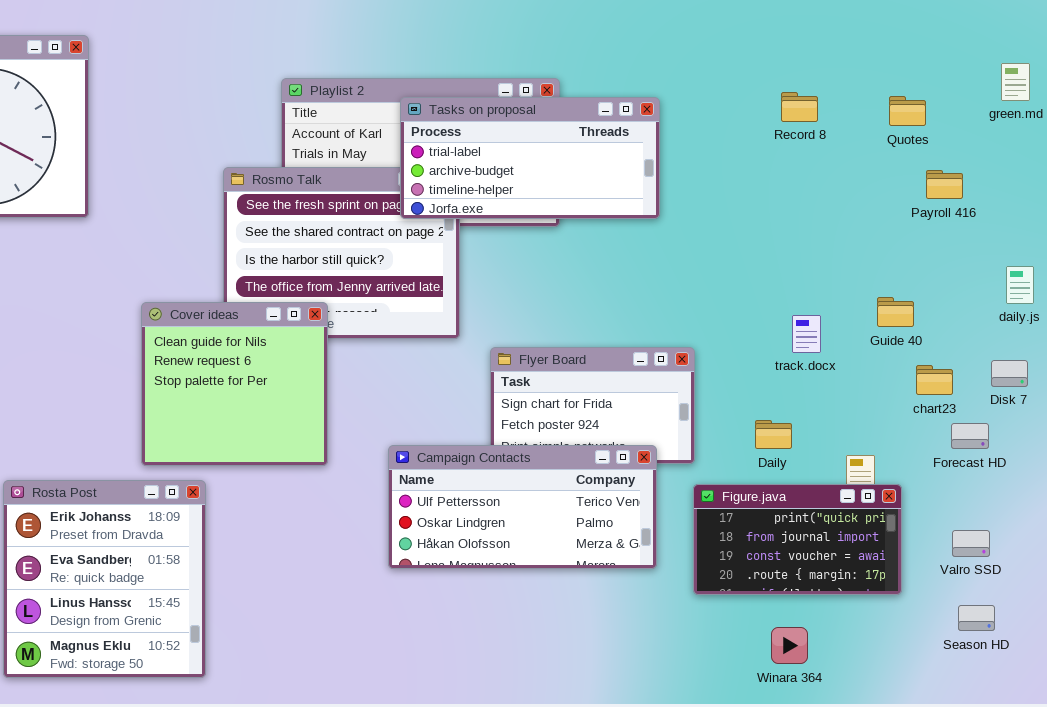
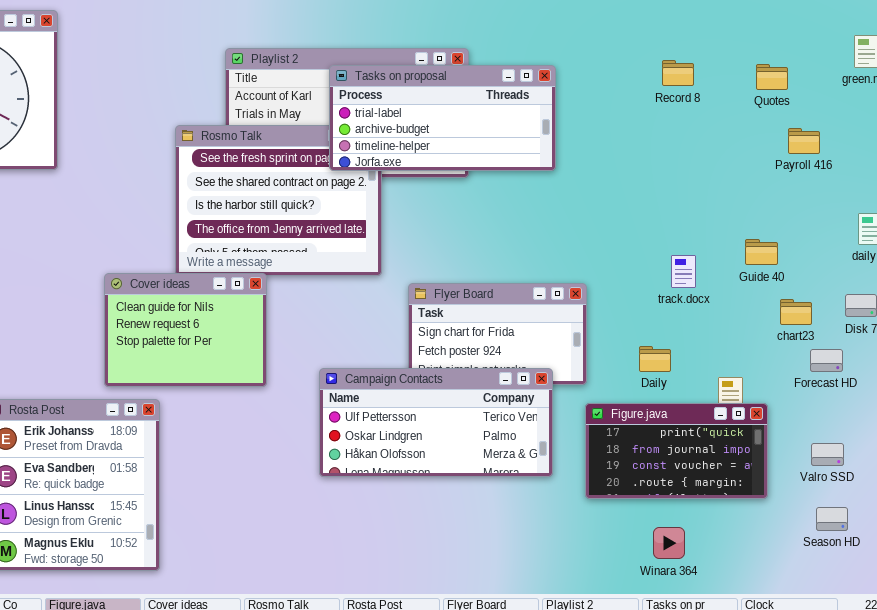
Cover ideas: [141,302,328,466] -> [104,273,267,387], resized

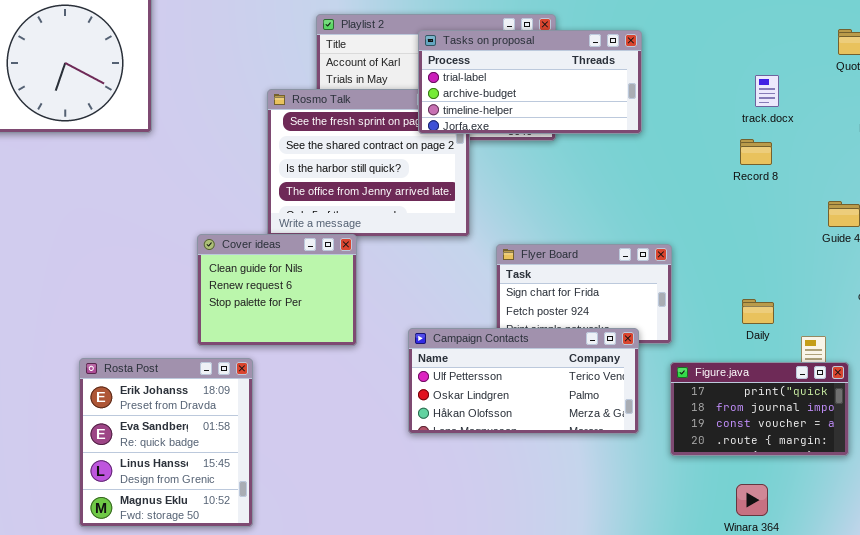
Record 8: [662,60,694,86] -> [740,139,772,165], moved
track.docx: [671,255,696,288] -> [755,75,779,107], moved
Daily: [639,346,671,372] -> [742,299,774,324], moved

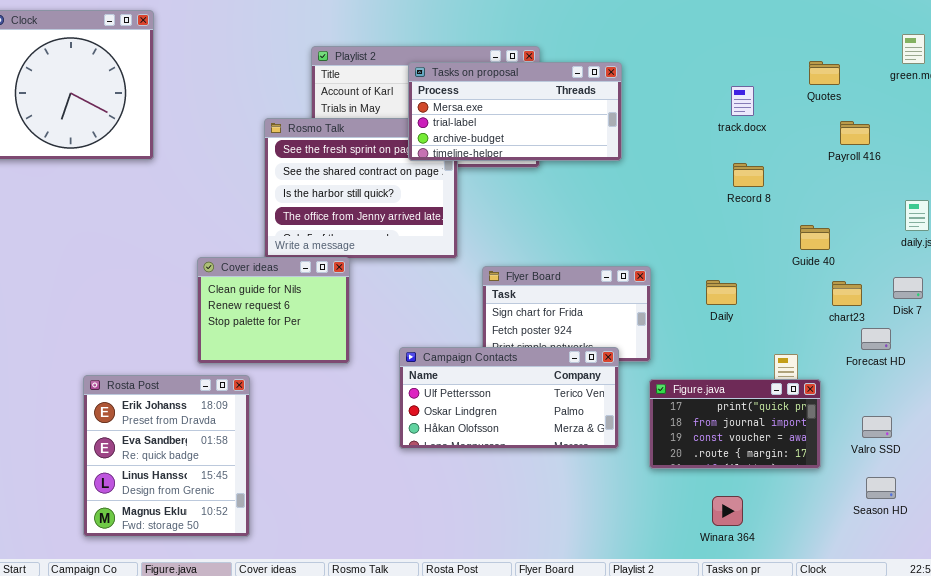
Tasks on proposal: [418,30,642,134] -> [408,62,622,161], scrolled up 1 row
track.docx: [755,75,779,107] -> [731,86,754,116], moved
Record 8: [740,139,772,165] -> [733,163,764,187], moved
Daily: [742,299,774,324] -> [706,280,737,305], moved

